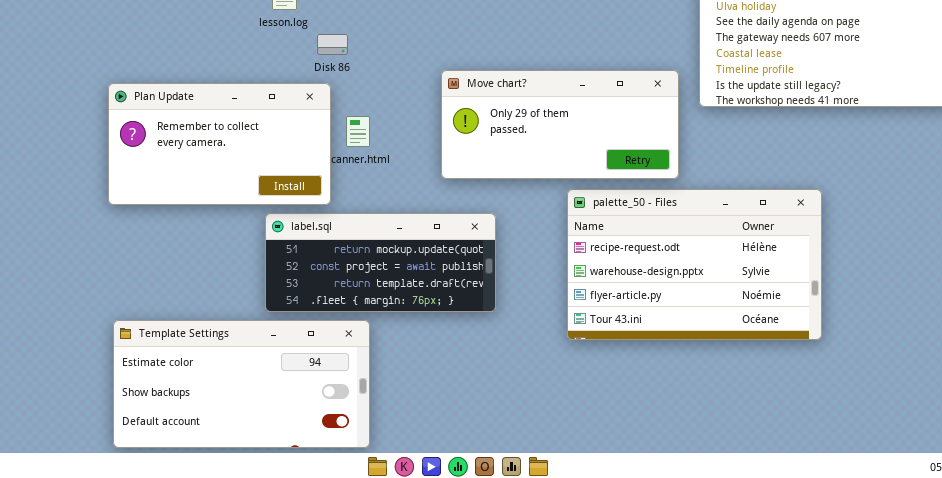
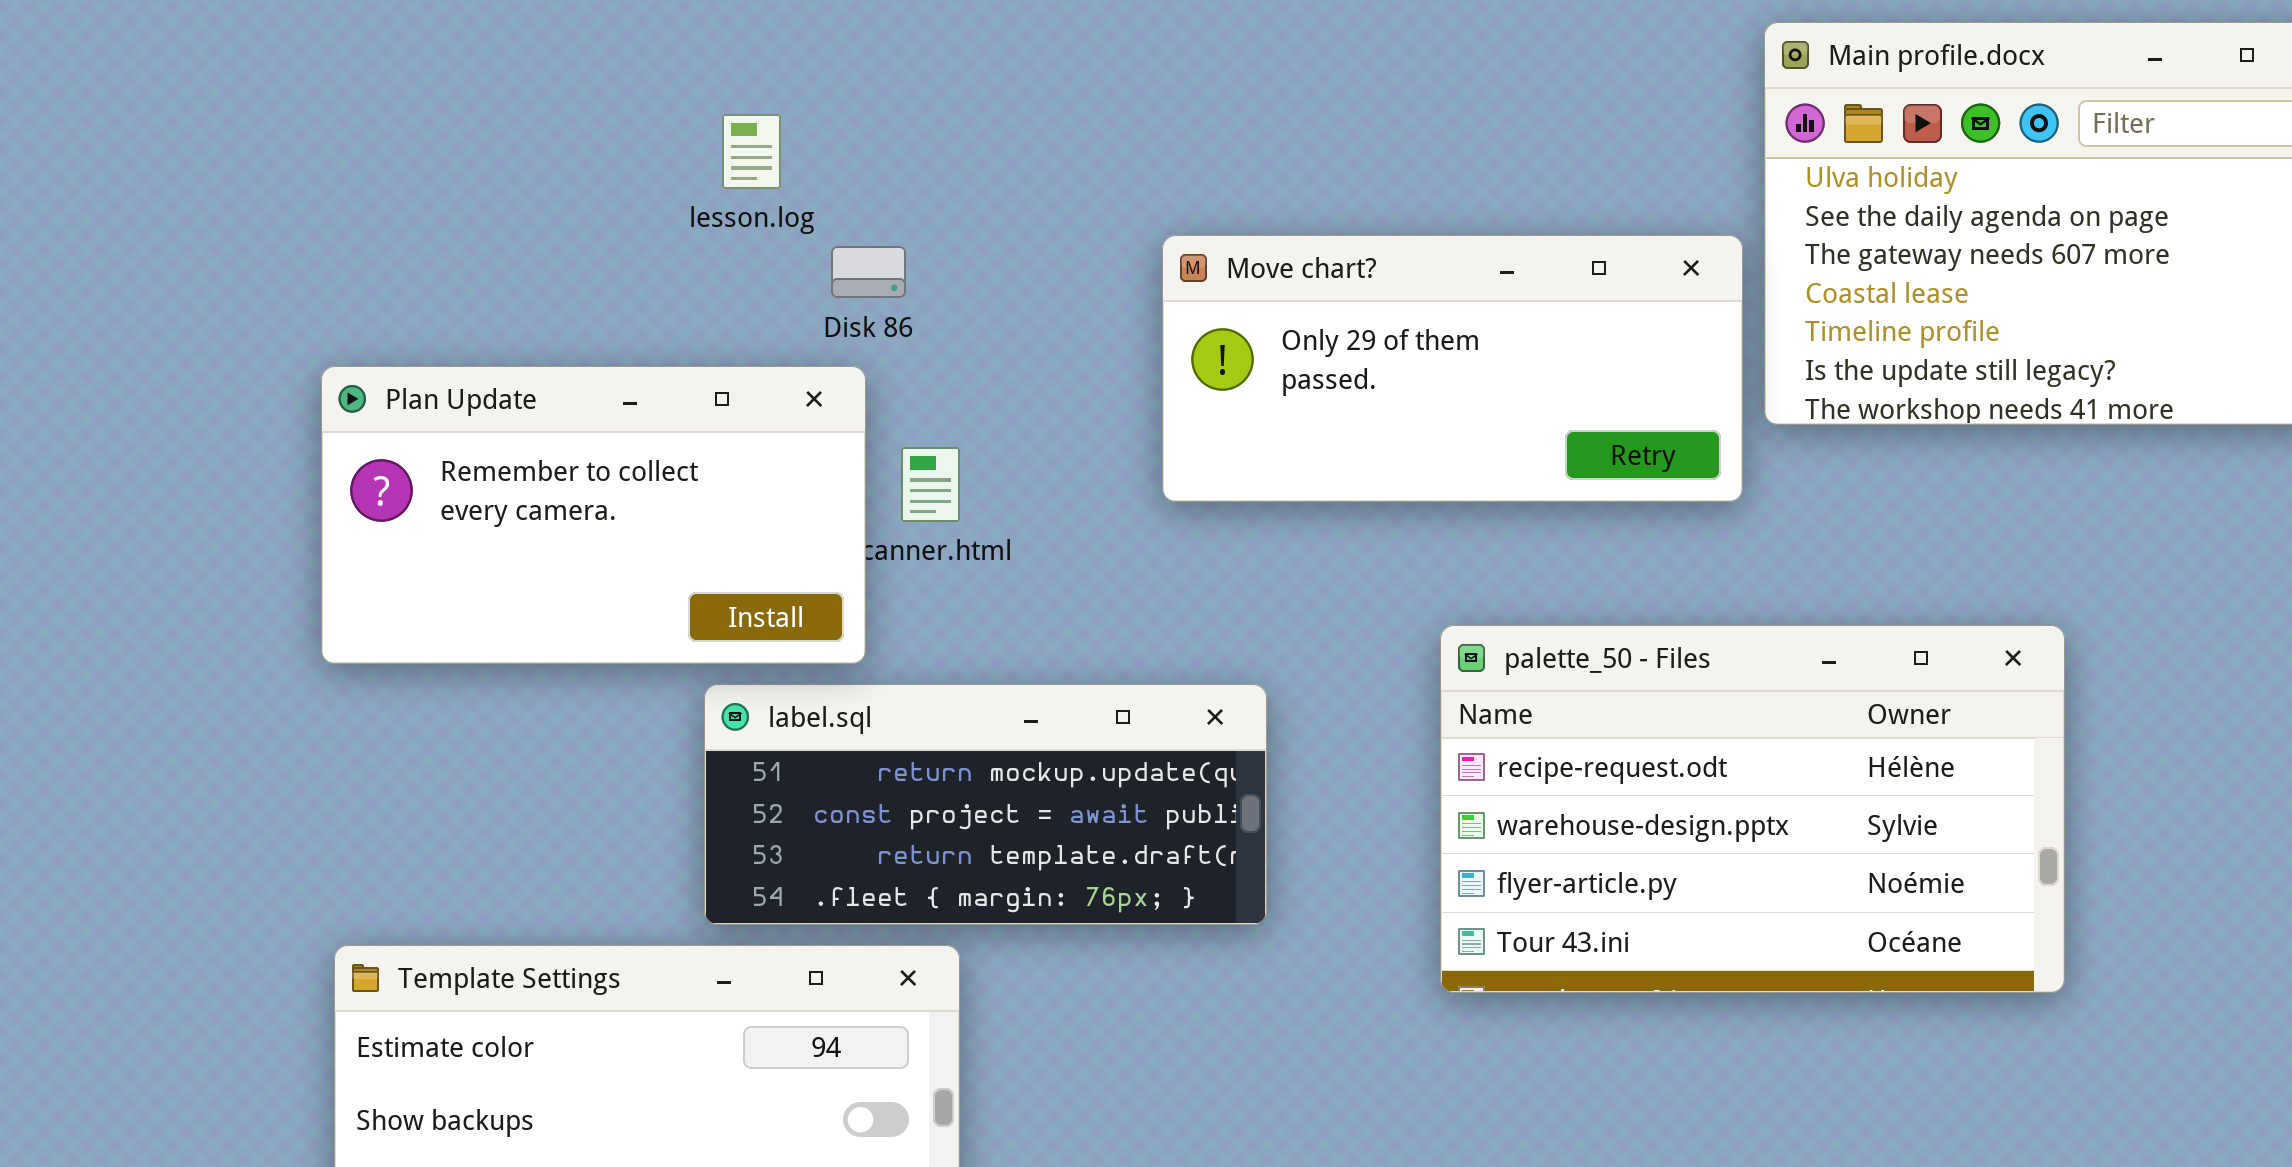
Move chart?: [441,70,679,179] -> [1162,235,1743,502], moved

